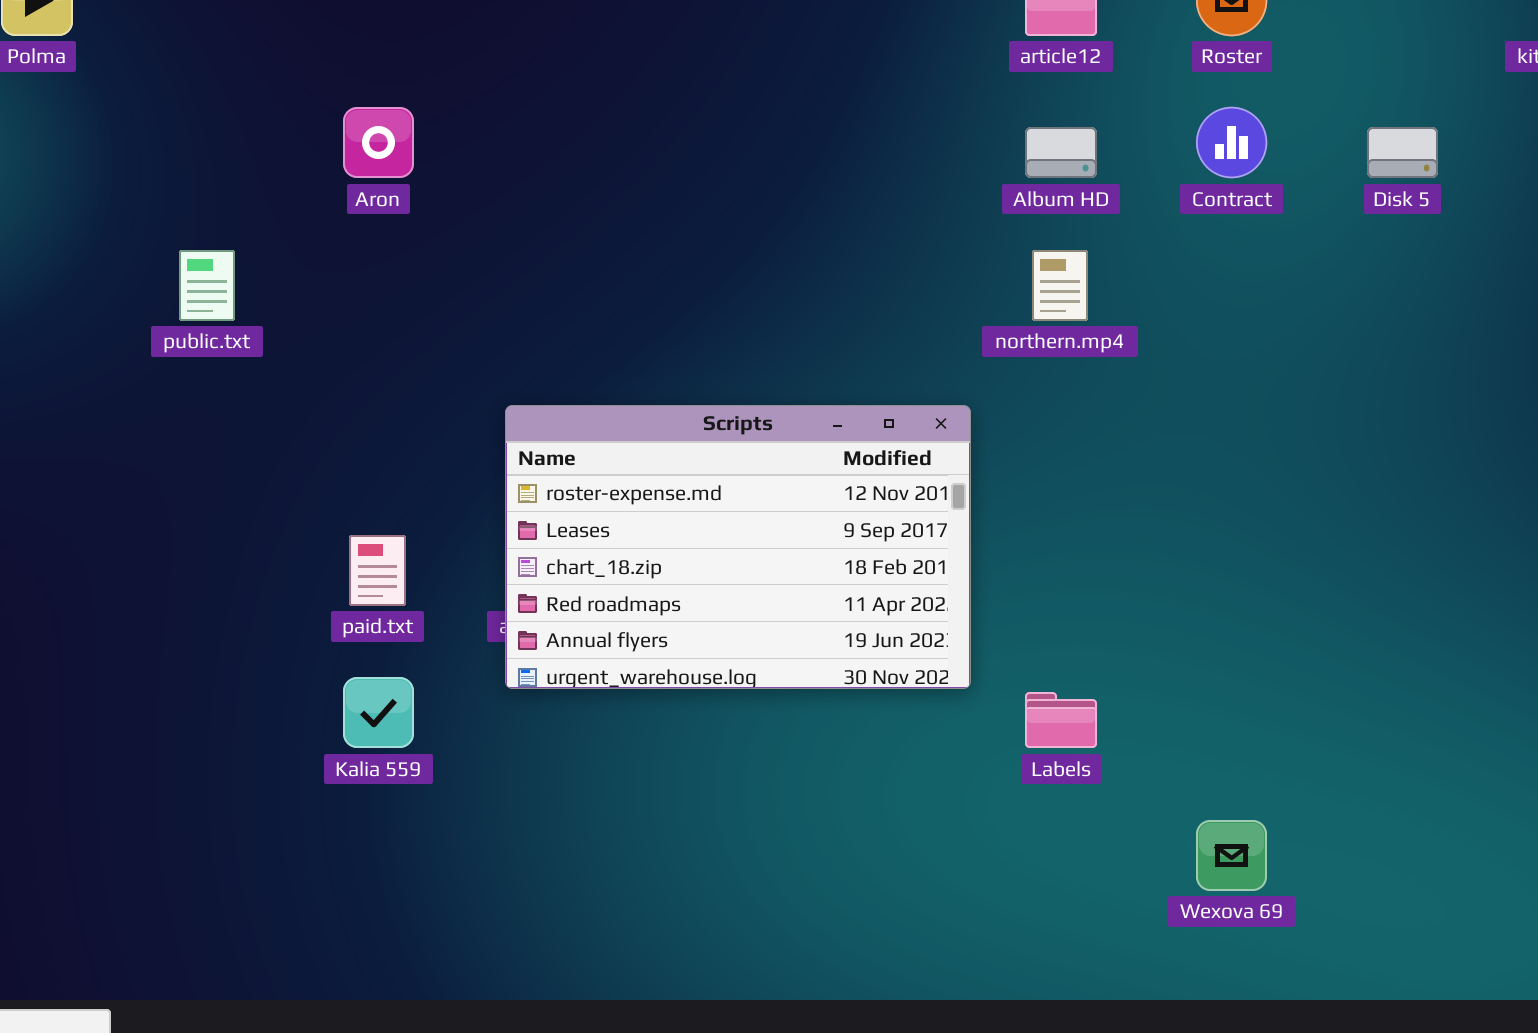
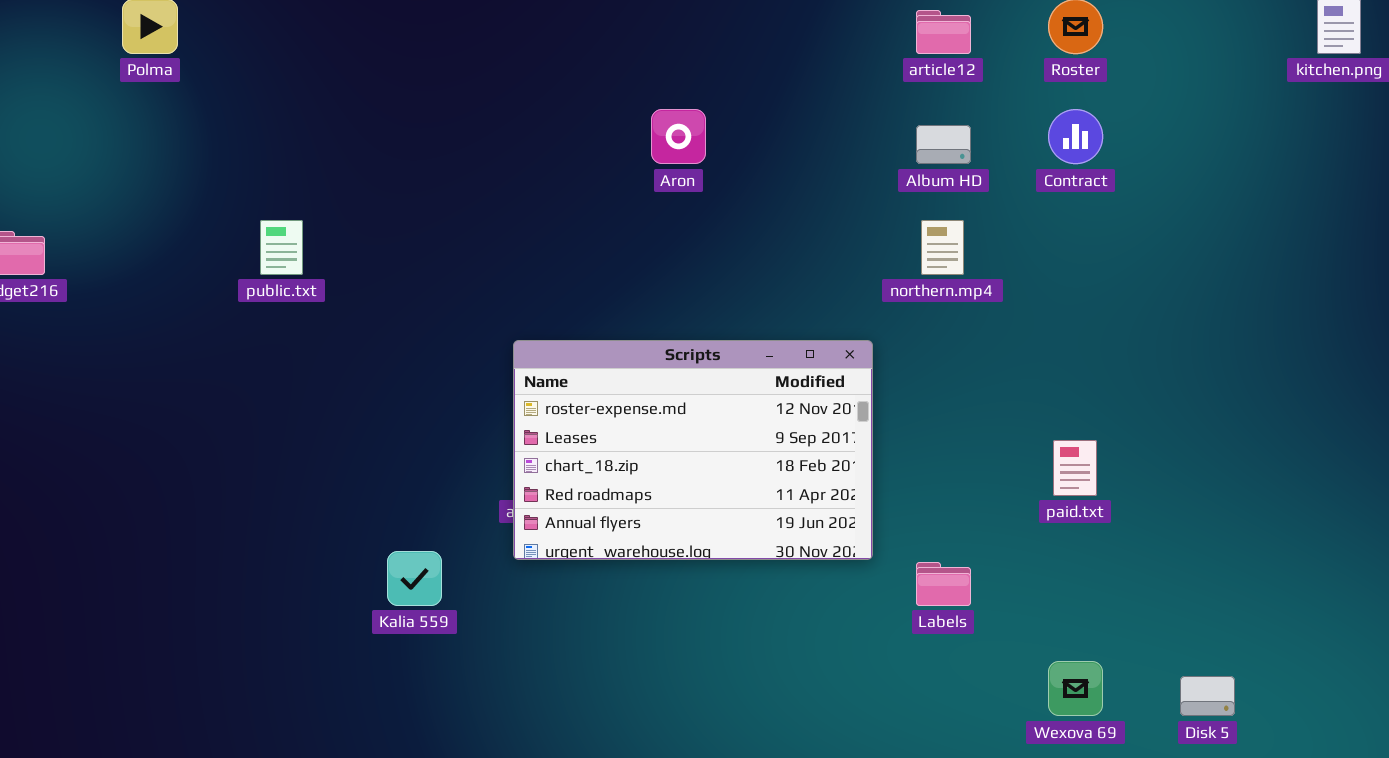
Aron: [343,107,414,178] -> [651,109,706,164], moved
Disk 5: [1367,127,1438,178] -> [1180,676,1235,716], moved
paid.txt: [349,535,406,606] -> [1053,440,1097,496], moved

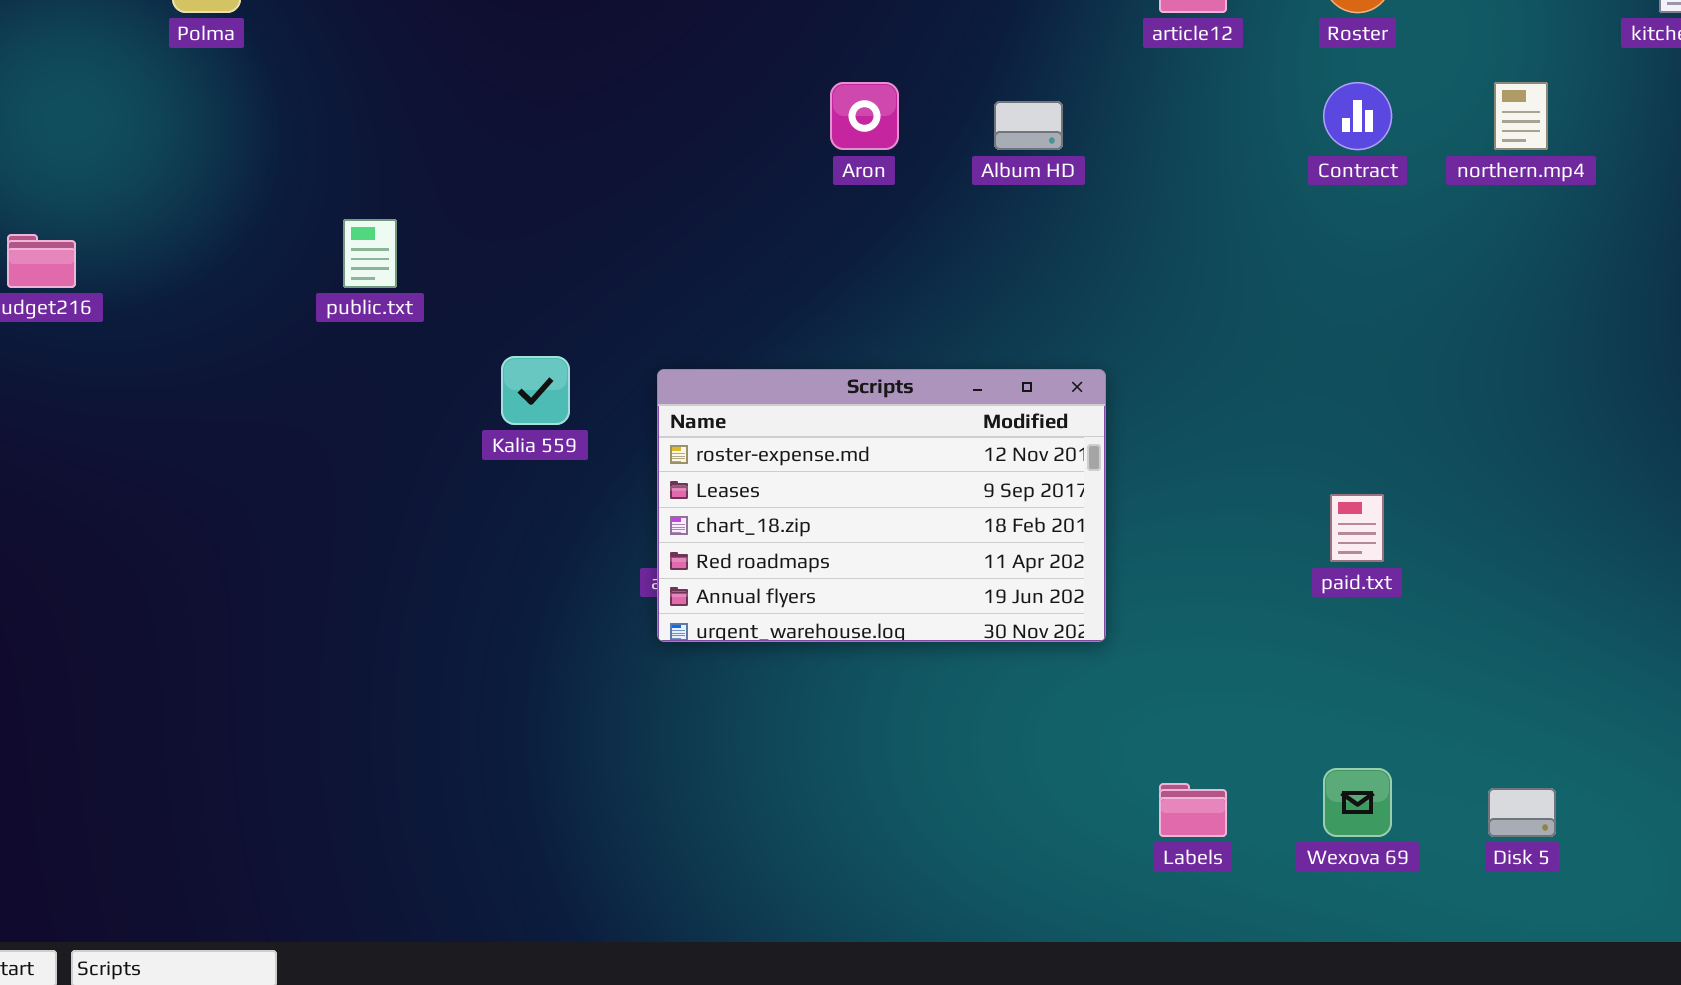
Album HD: [916,125,971,164] -> [994,101,1063,150], moved
northern.mp4: [921,220,964,275] -> [1494,82,1548,150], moved
Kalia 559: [387,551,442,606] -> [501,356,570,425], moved
Labels: [916,562,971,606] -> [1159,783,1227,837], moved

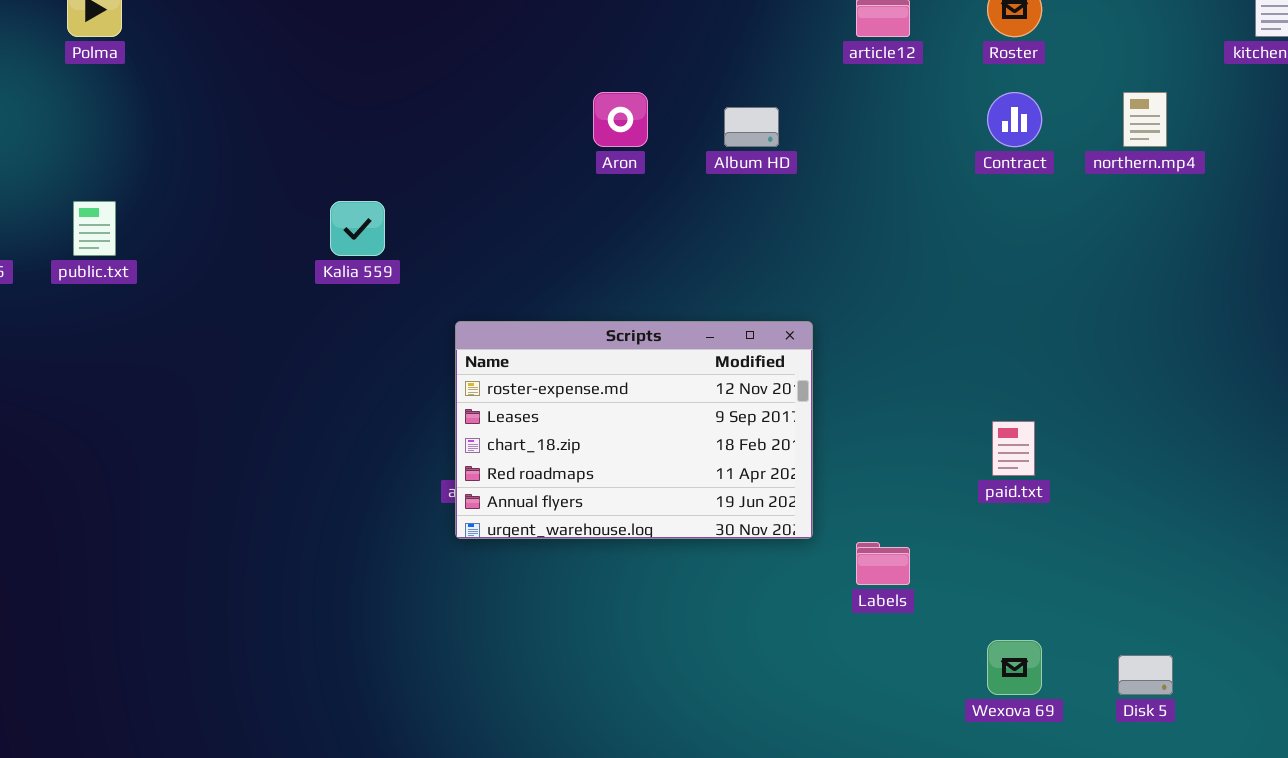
public.txt: [343,219,397,288] -> [73,201,116,256], moved
Kalia 559: [501,356,570,425] -> [330,201,385,256], moved
Labels: [1159,783,1227,837] -> [856,542,910,585], moved

